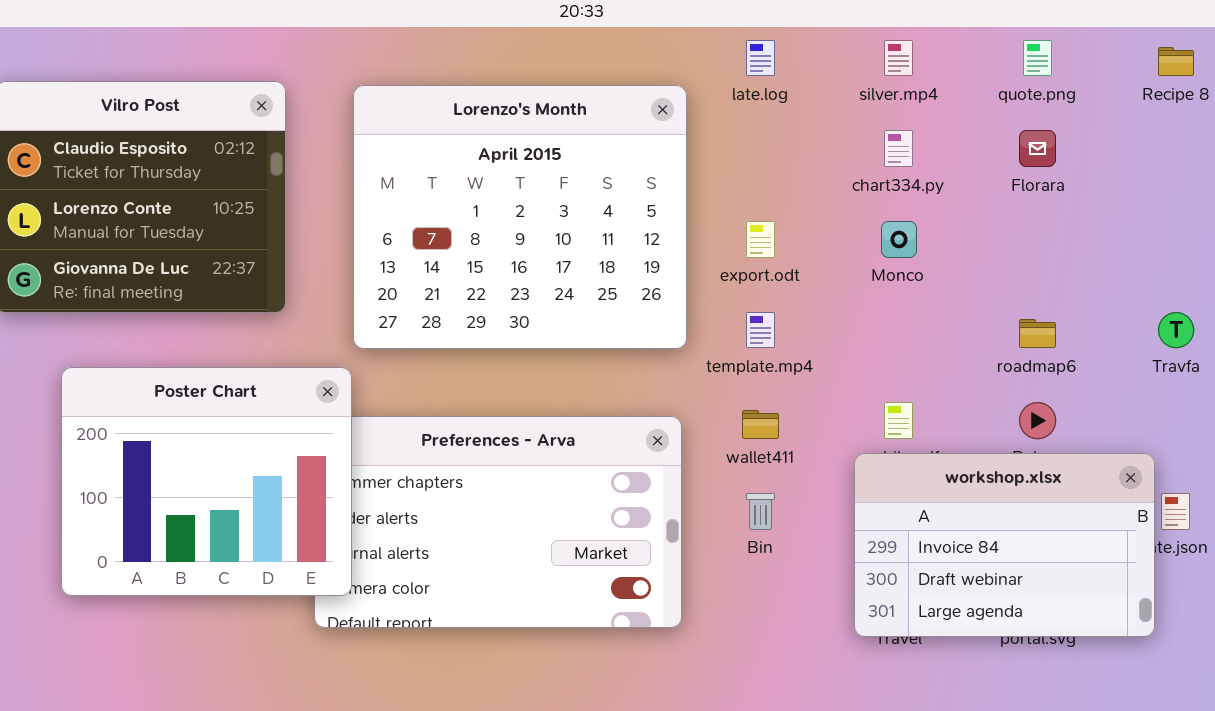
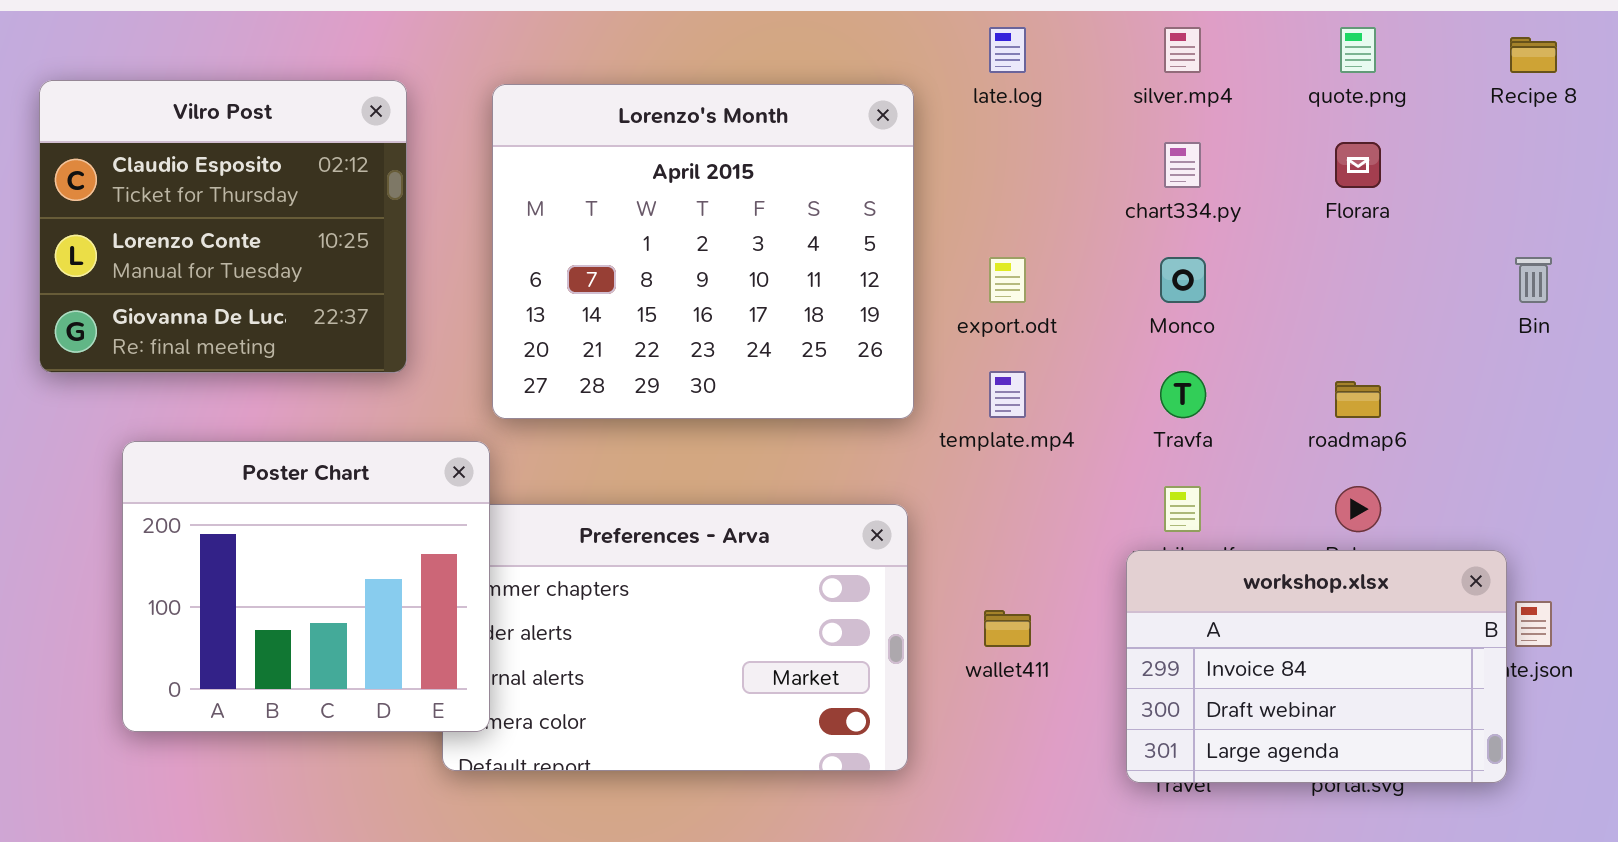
Travfa: [1158,312,1194,348] -> [1160,371,1206,418], moved
wallet411: [742,410,779,439] -> [984,610,1031,647], moved
Bin: [746,493,775,530] -> [1515,257,1552,303], moved

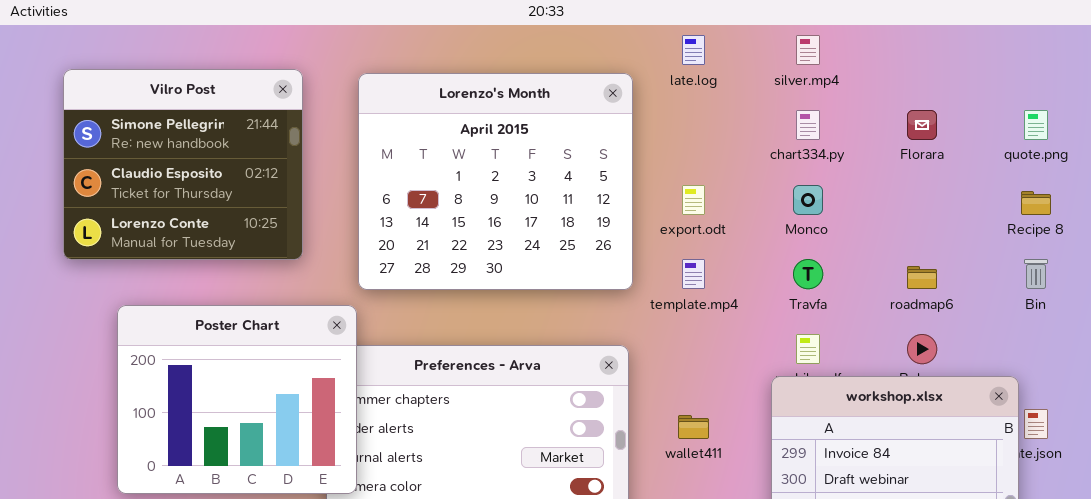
quote.png: [1340,27,1376,73] -> [1024,110,1048,140], moved
Recipe 8: [1510,37,1557,73] -> [1021,191,1051,215], moved
Vilro Post: [39,80,407,373] -> [63,69,303,260], scrolled up 1 row
Bin: [1515,257,1552,303] -> [1024,259,1048,289], moved

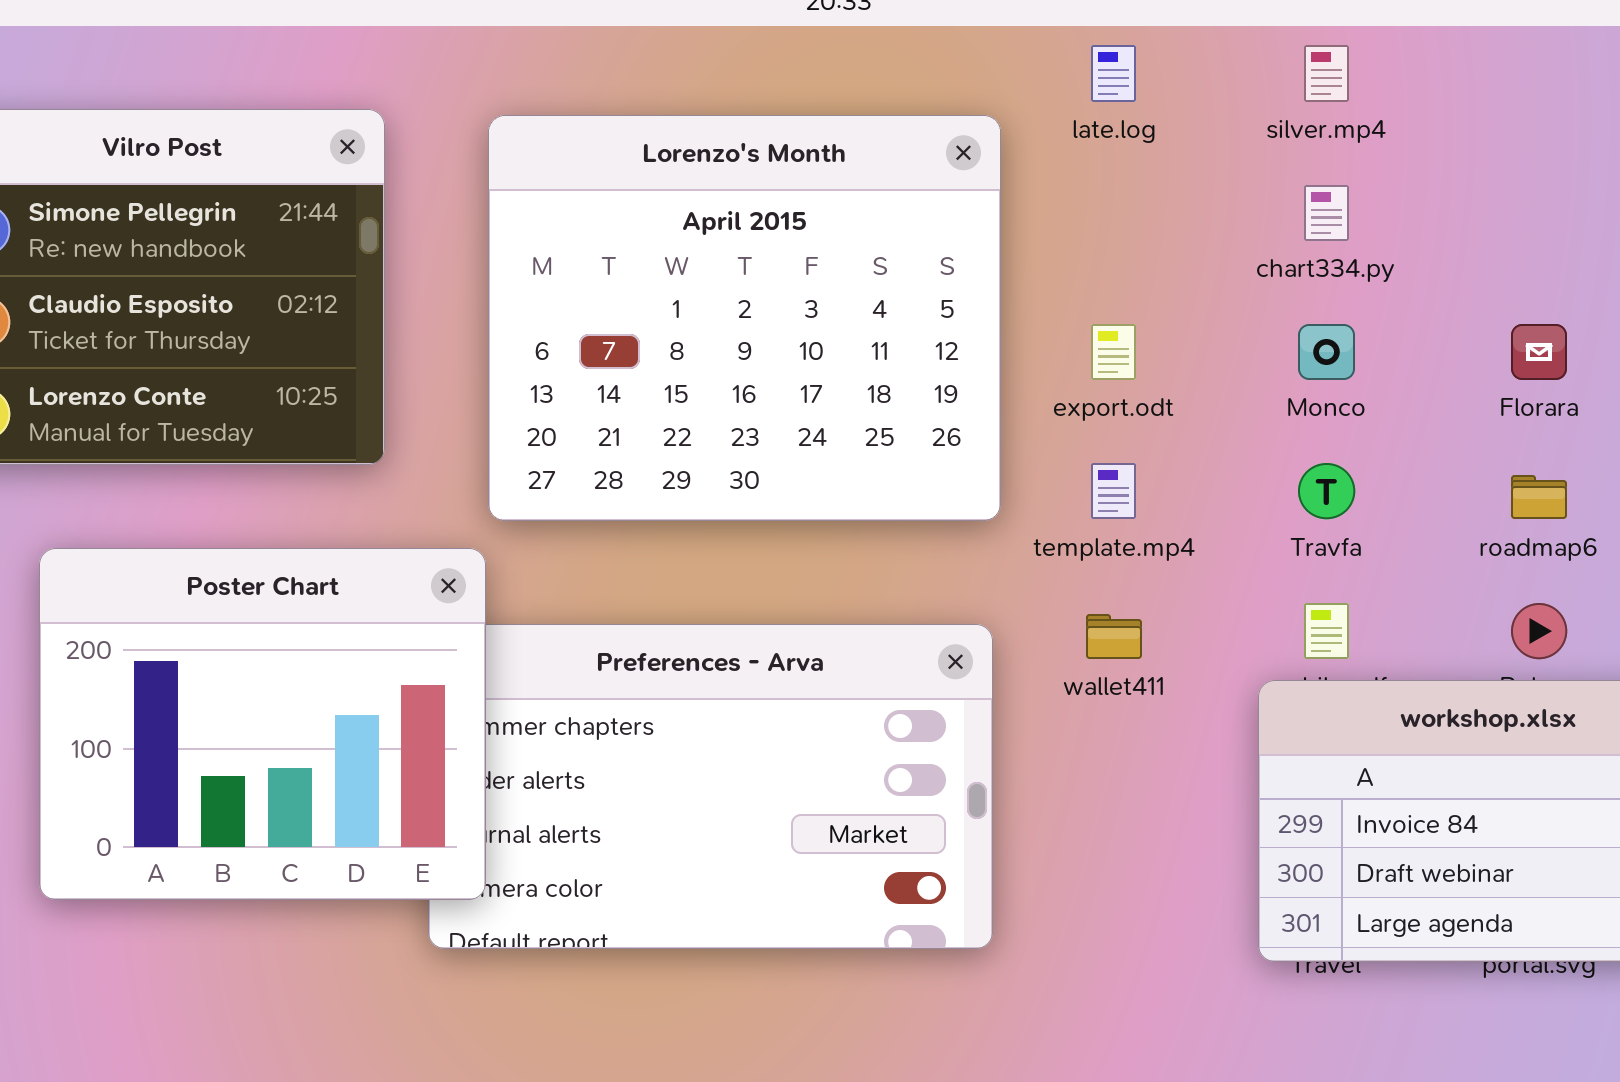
Florara: [907,110,937,140] -> [1511,324,1567,380], moved
wallet411: [678,415,709,439] -> [1086,614,1142,659], moved

